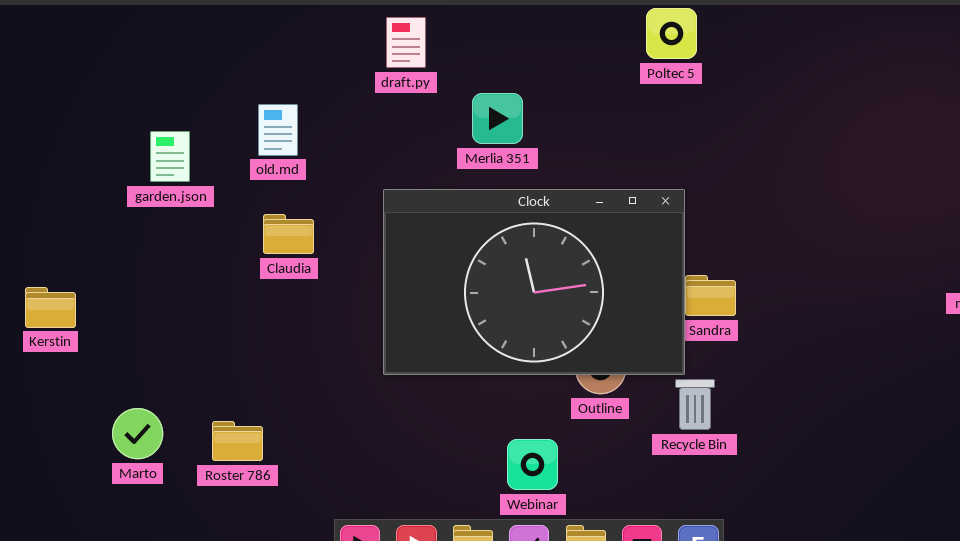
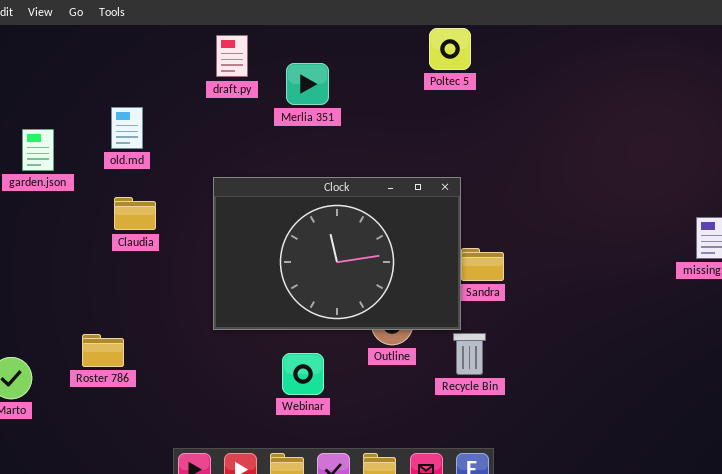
Merlia 351: [472,93,523,144] -> [286,63,329,105], moved
Roster 786: [212,421,263,461] -> [82,334,124,367], moved
Webinar: [507,439,558,490] -> [282,353,324,395], moved

